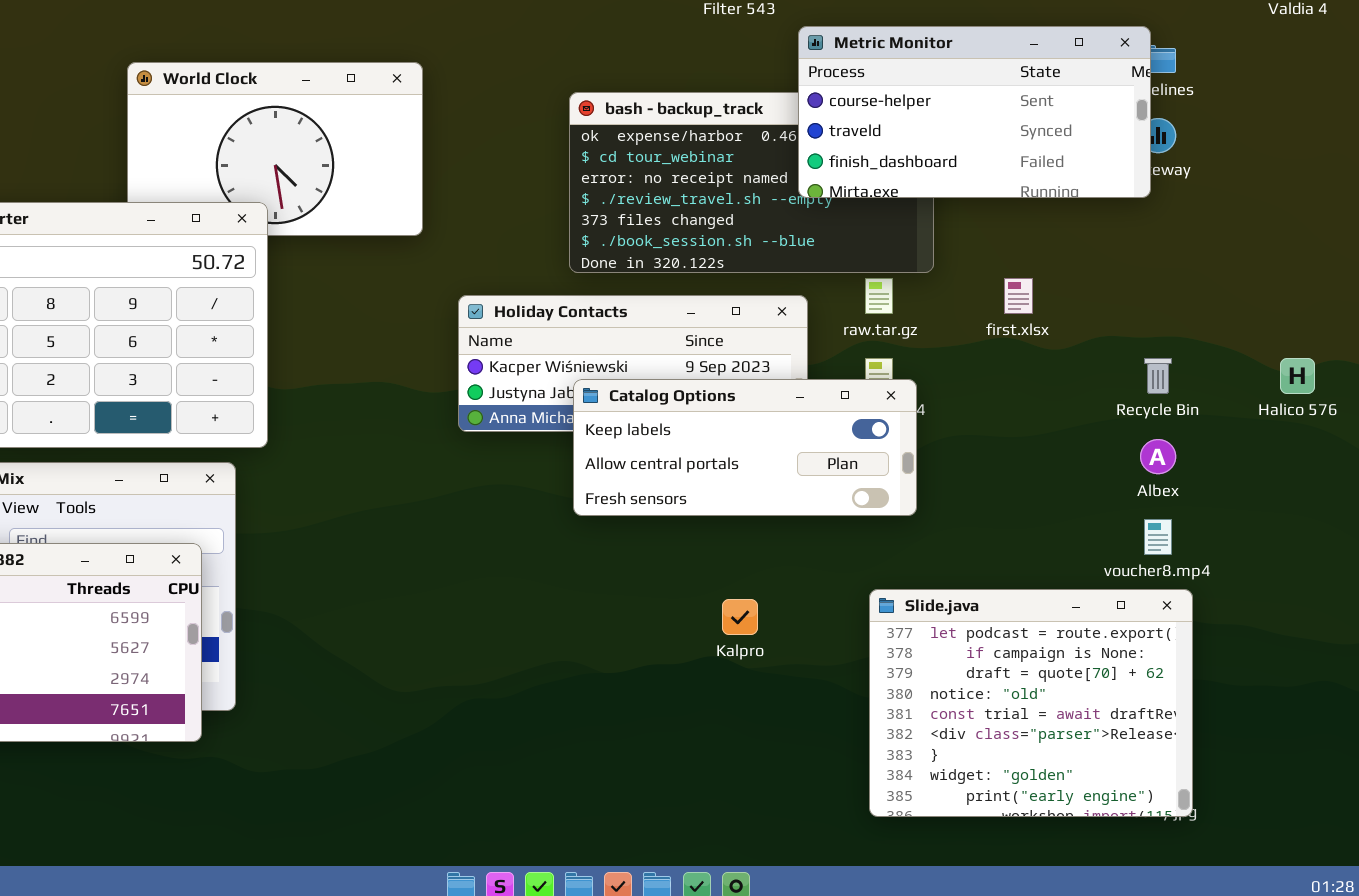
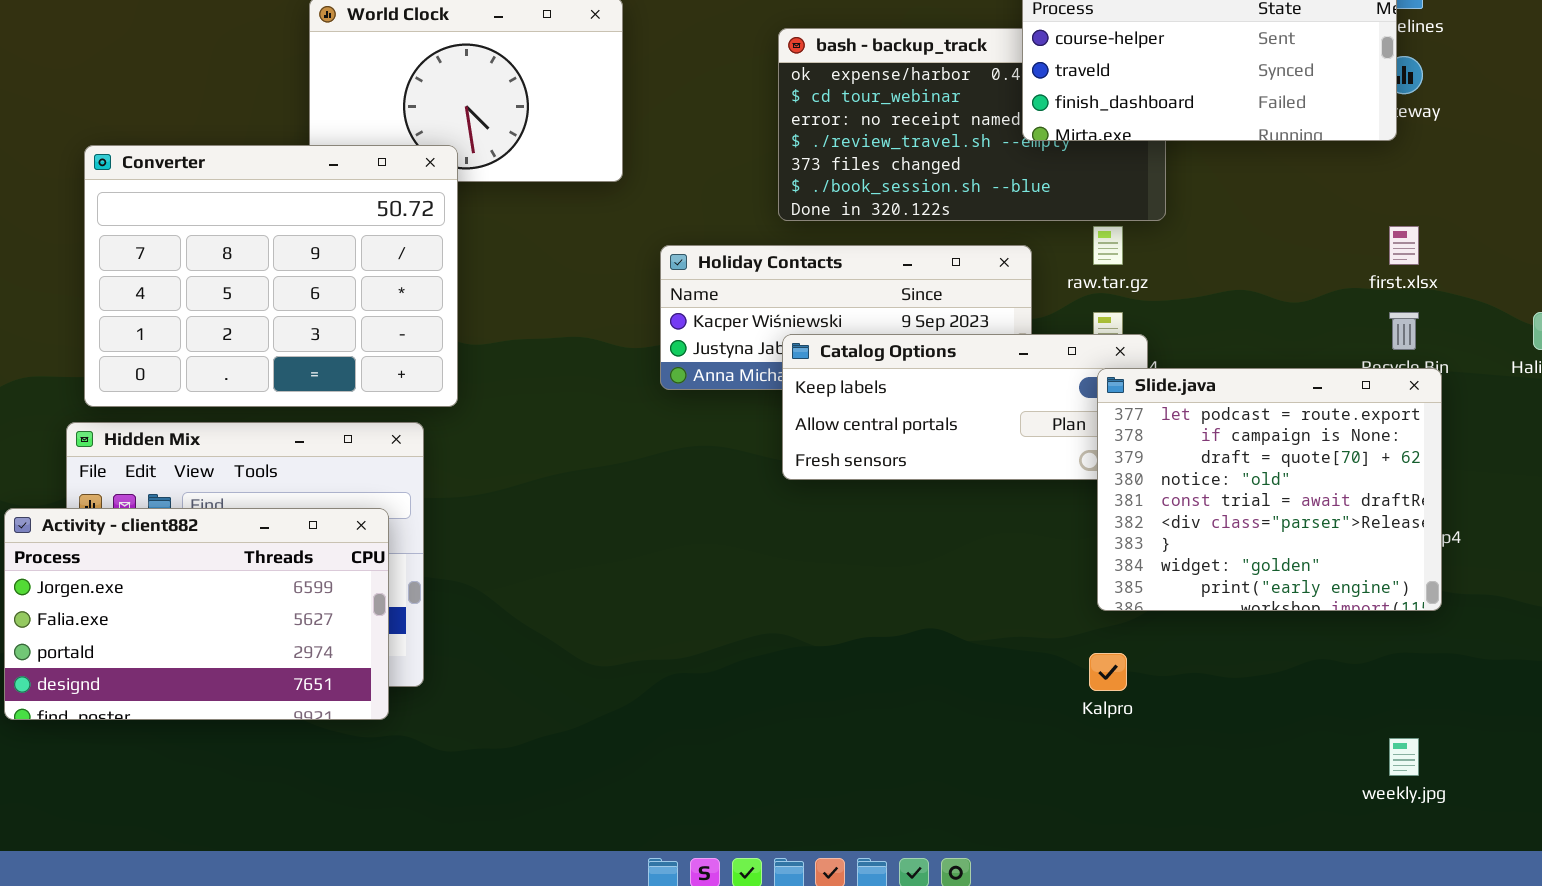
first.xlsx: [1004,278,1033,314] -> [1389,226,1419,265], moved
Slide.java: [869,589,1193,817] -> [1097,368,1442,611], moved
Kalpro: [722,599,758,635] -> [1089,653,1127,691], moved

